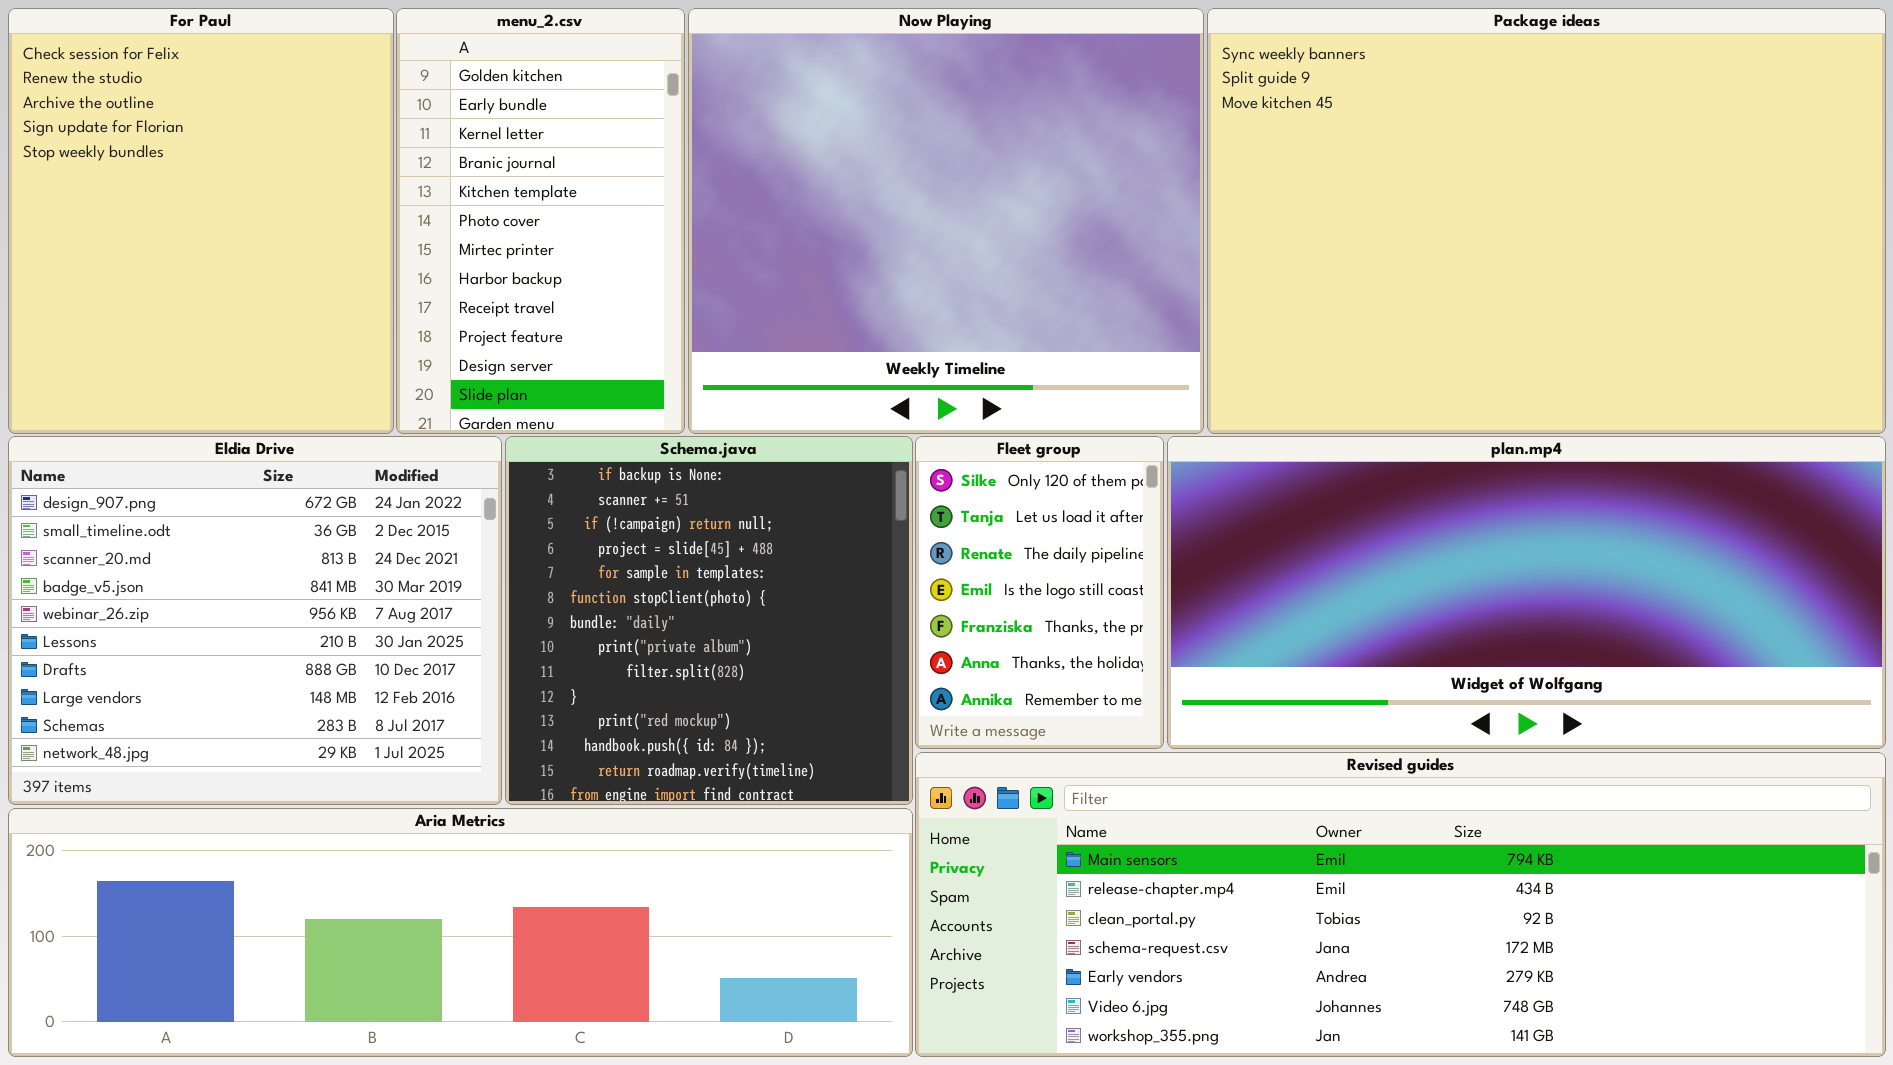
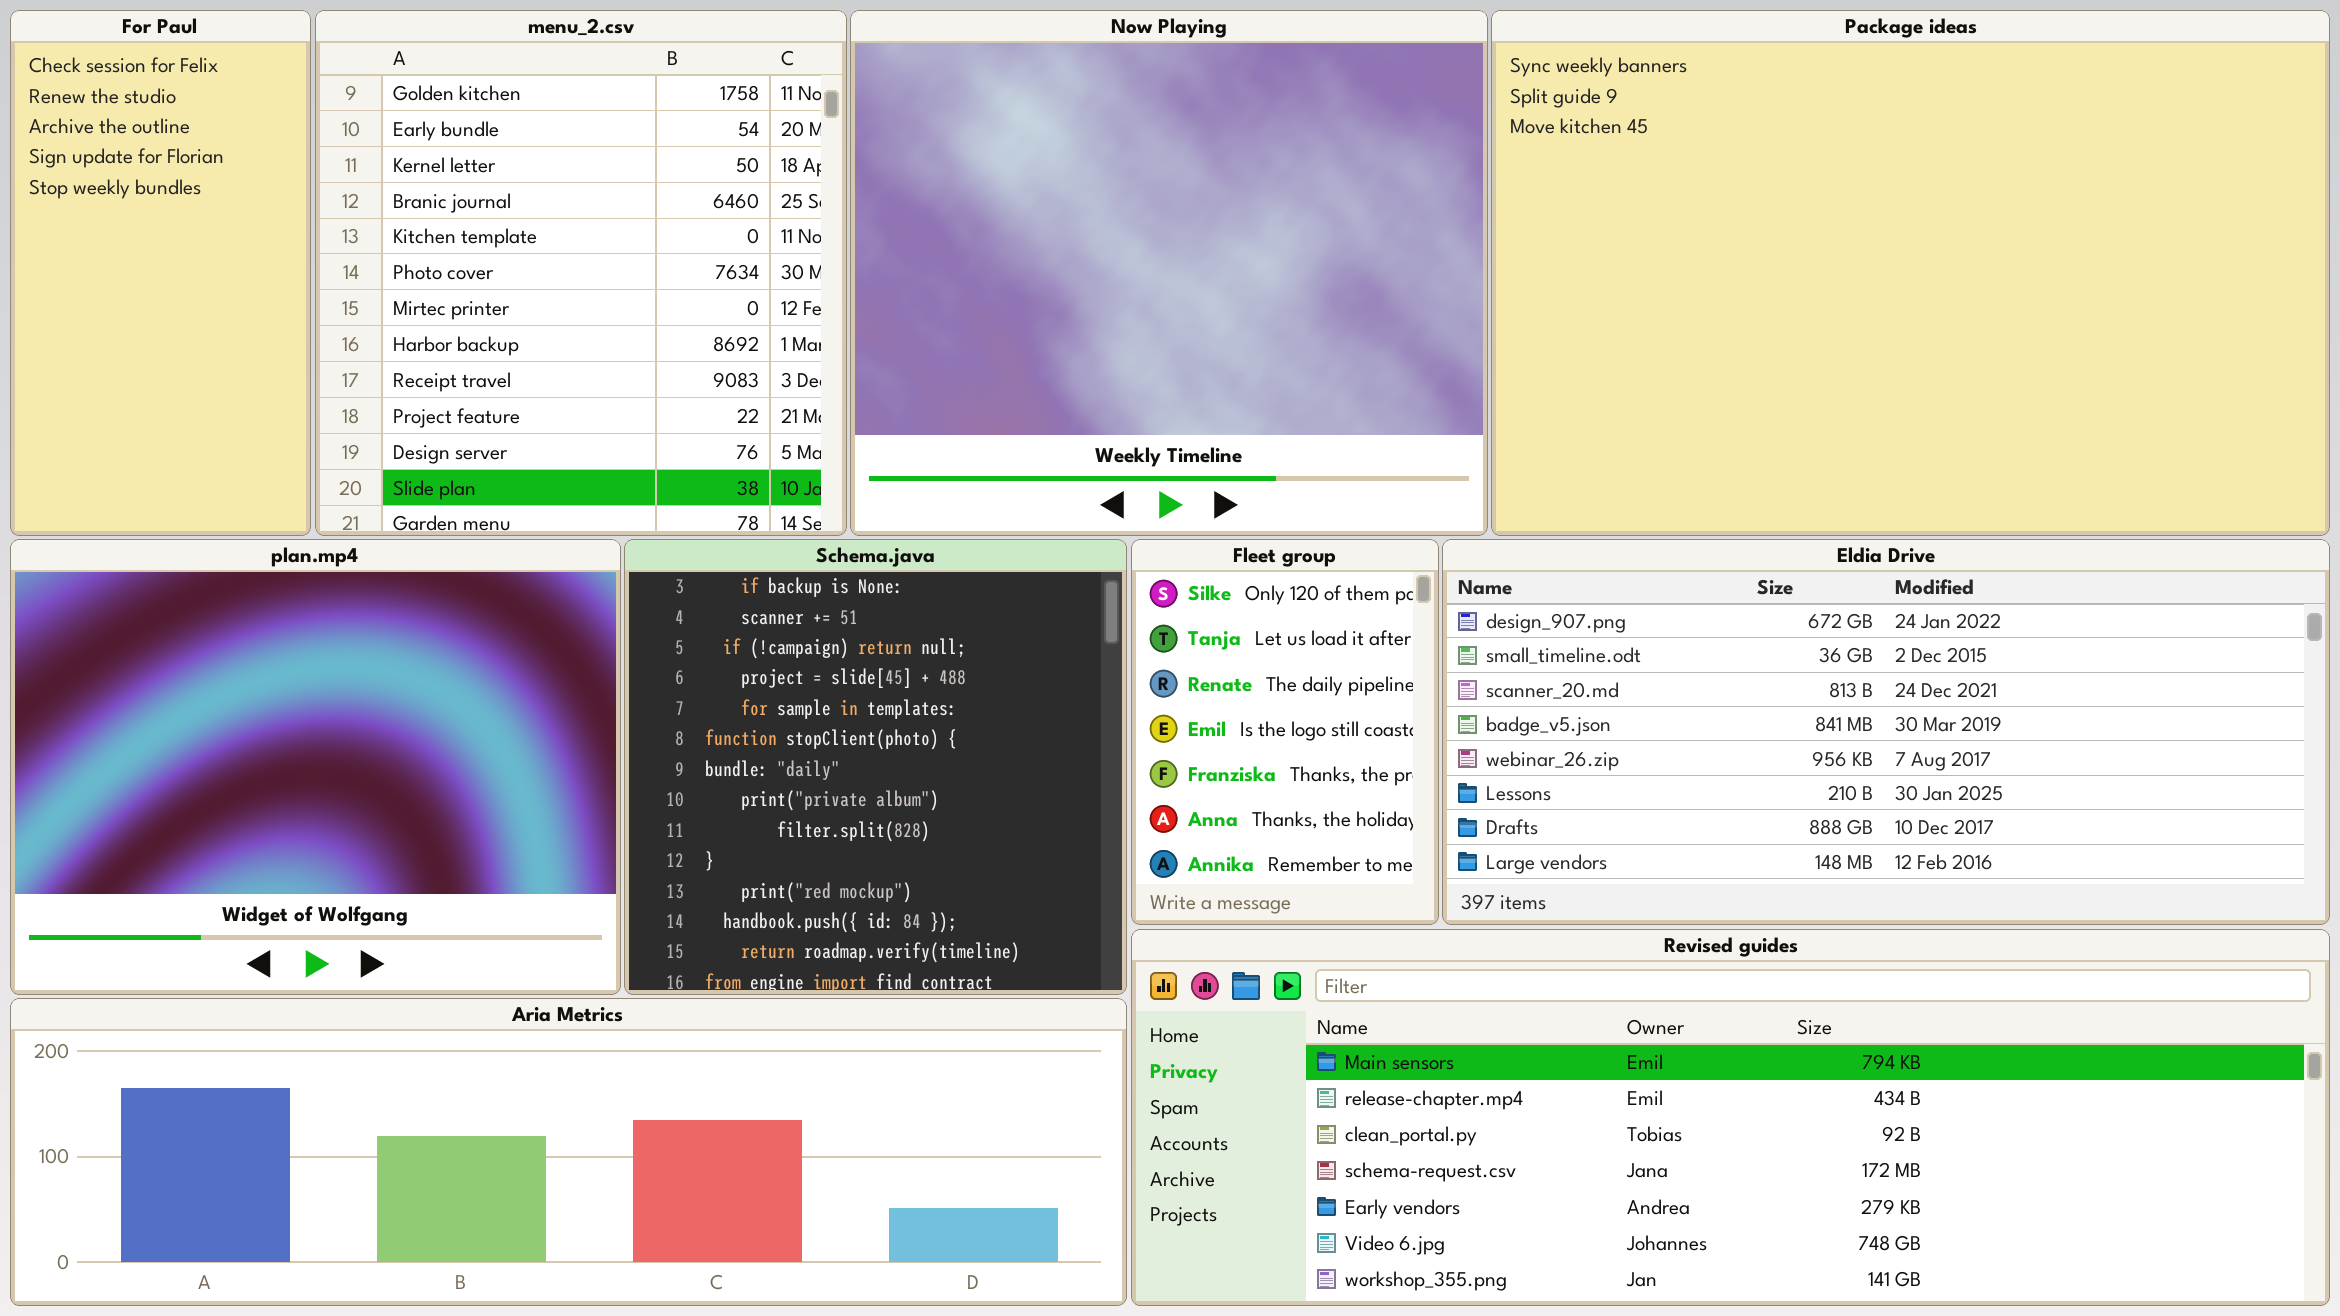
For Paul: [8,8,394,434] -> [10,10,311,536], resized
menu_2.csv: [396,8,685,434] -> [315,10,847,536], resized
Eldia Drive: [8,436,502,805] -> [1442,539,2330,925], moved, resized
plan.mp4: [1167,436,1886,749] -> [10,539,621,995], moved, resized

